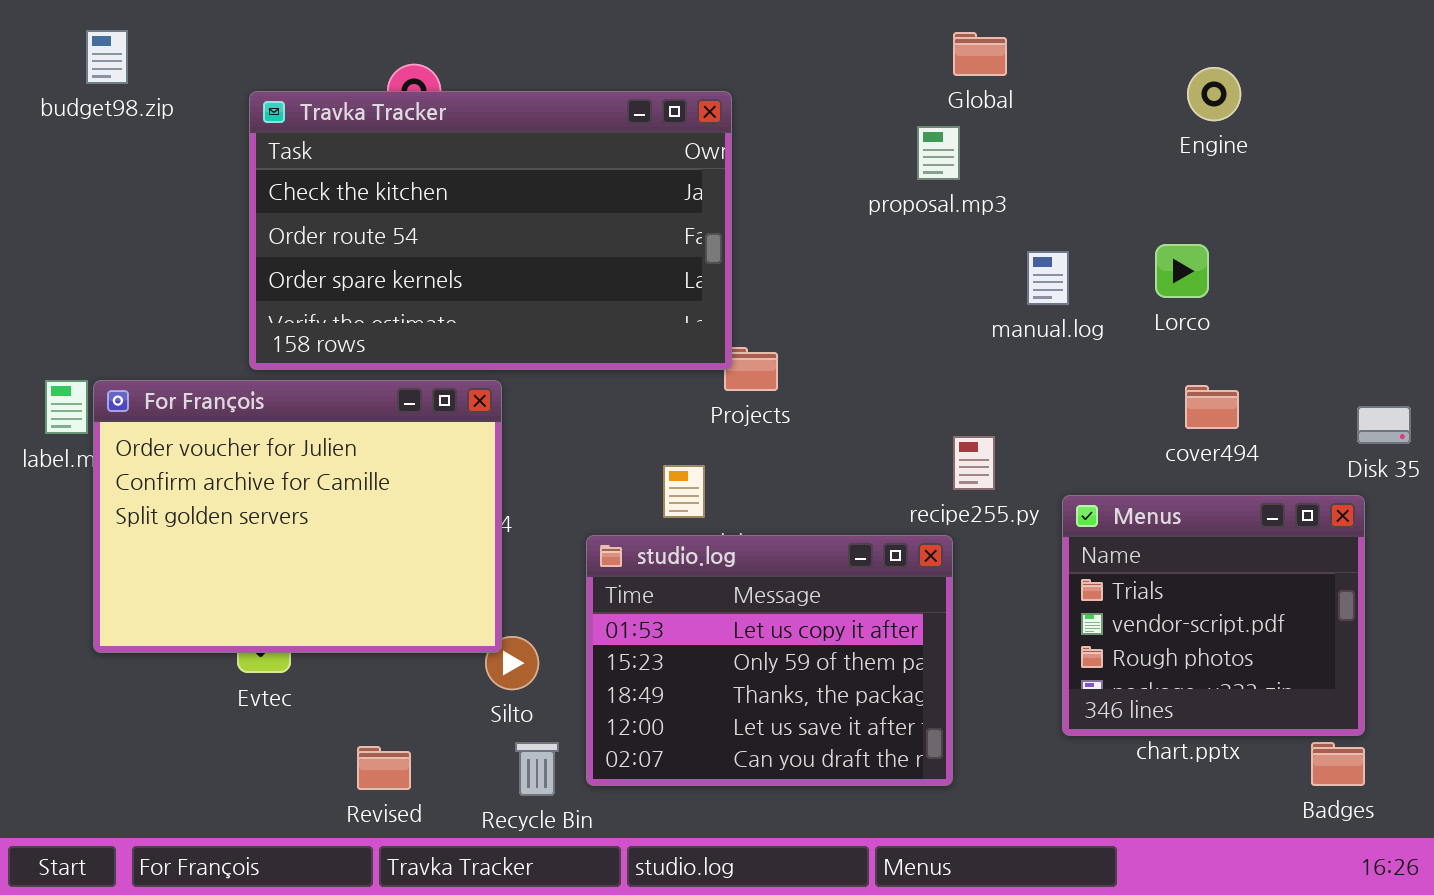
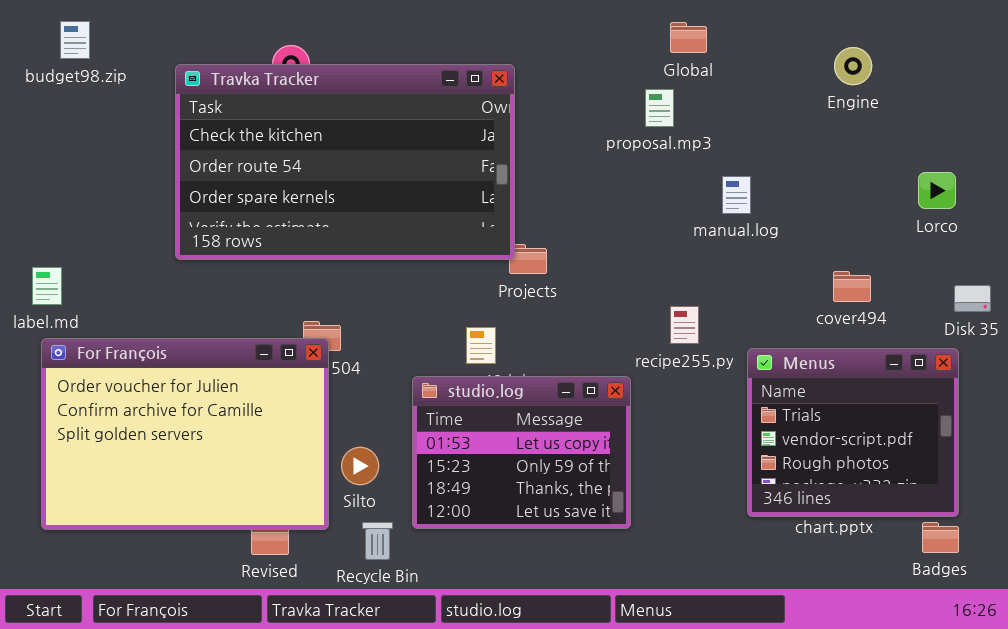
Lorco: [1155,244,1209,298] -> [918,172,956,209], moved
For François: [93,380,502,653] -> [41,338,329,530], moved
studio.log: [586,535,953,786] -> [412,376,631,529], resized

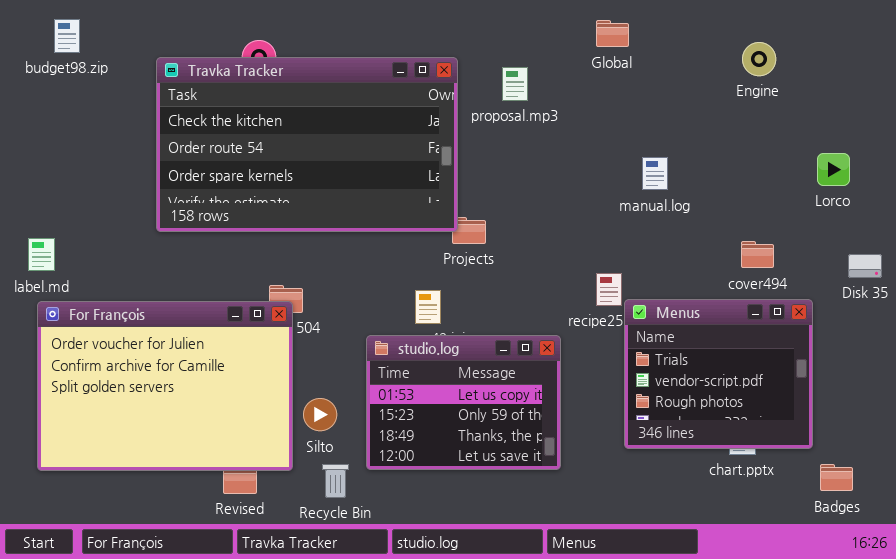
proposal.mp3: [645,89,674,127] -> [502,67,528,101], moved
Menus: [747,348,959,517] -> [624,299,813,449], moved

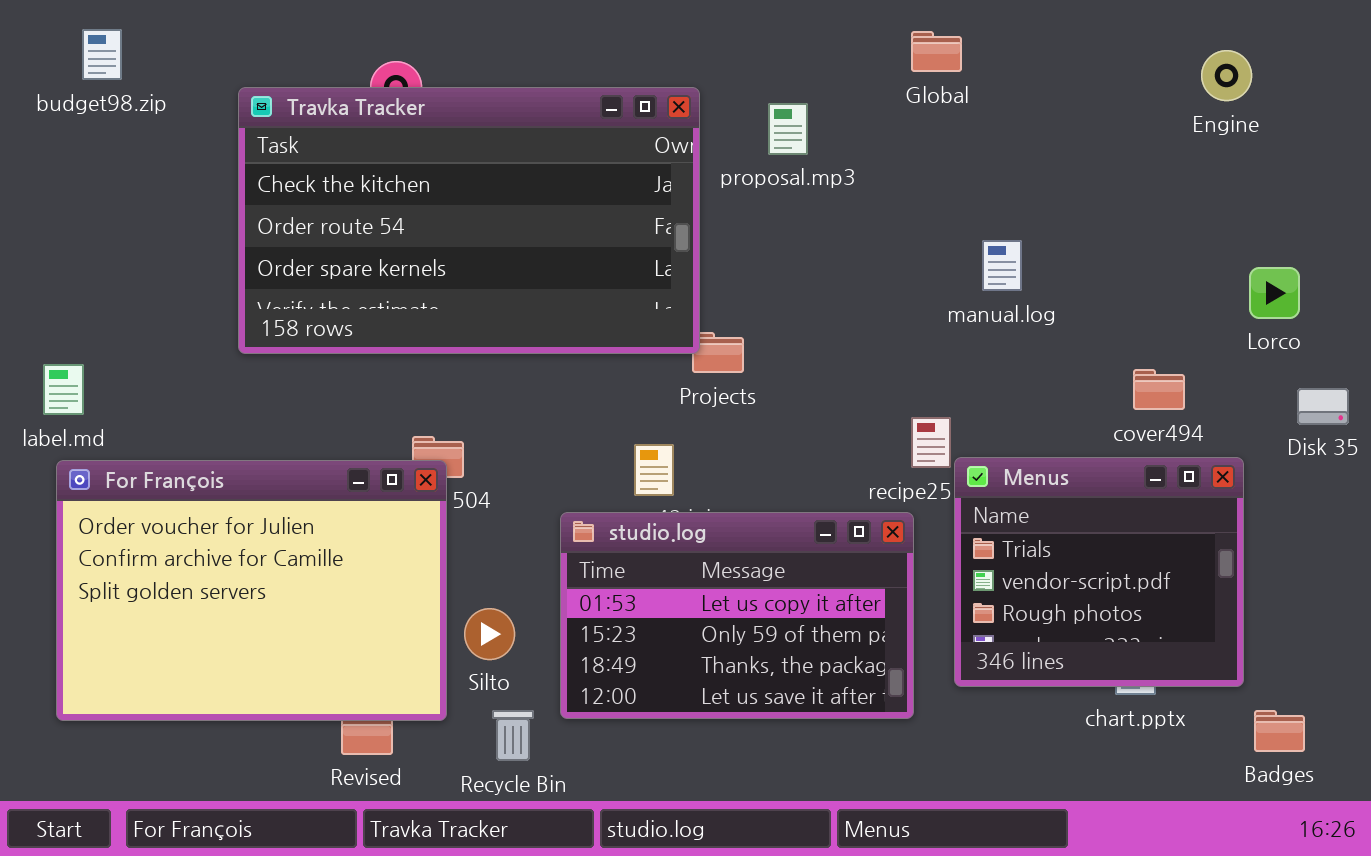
Engine: [742,42,776,76] -> [1201,50,1252,101], moved
Lorco: [817,153,850,186] -> [1249,267,1300,319], moved
studio.log: [366,335,561,470] -> [560,512,914,719], resized

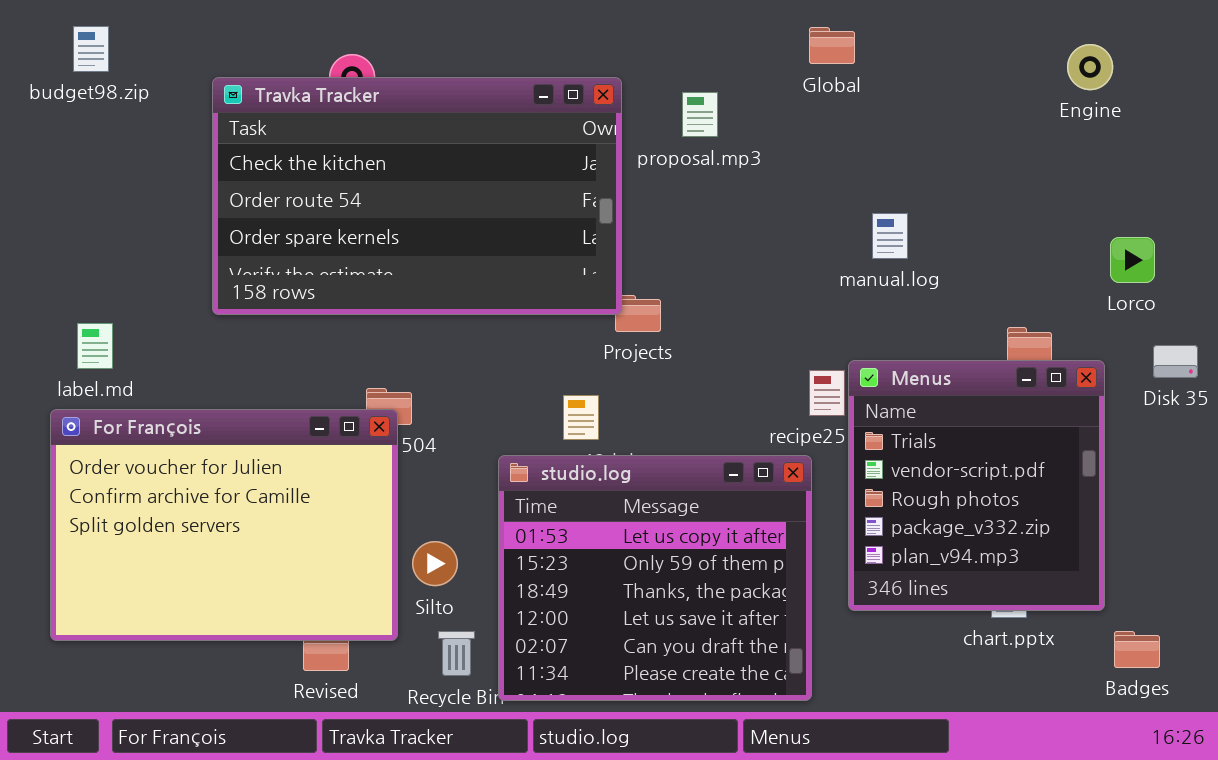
label.md: [43,364,84,415] -> [77,323,113,369], moved
Menus: [954,457,1244,687] -> [848,360,1105,611], resized
studio.log: [560,512,914,719] -> [498,455,812,701], resized

